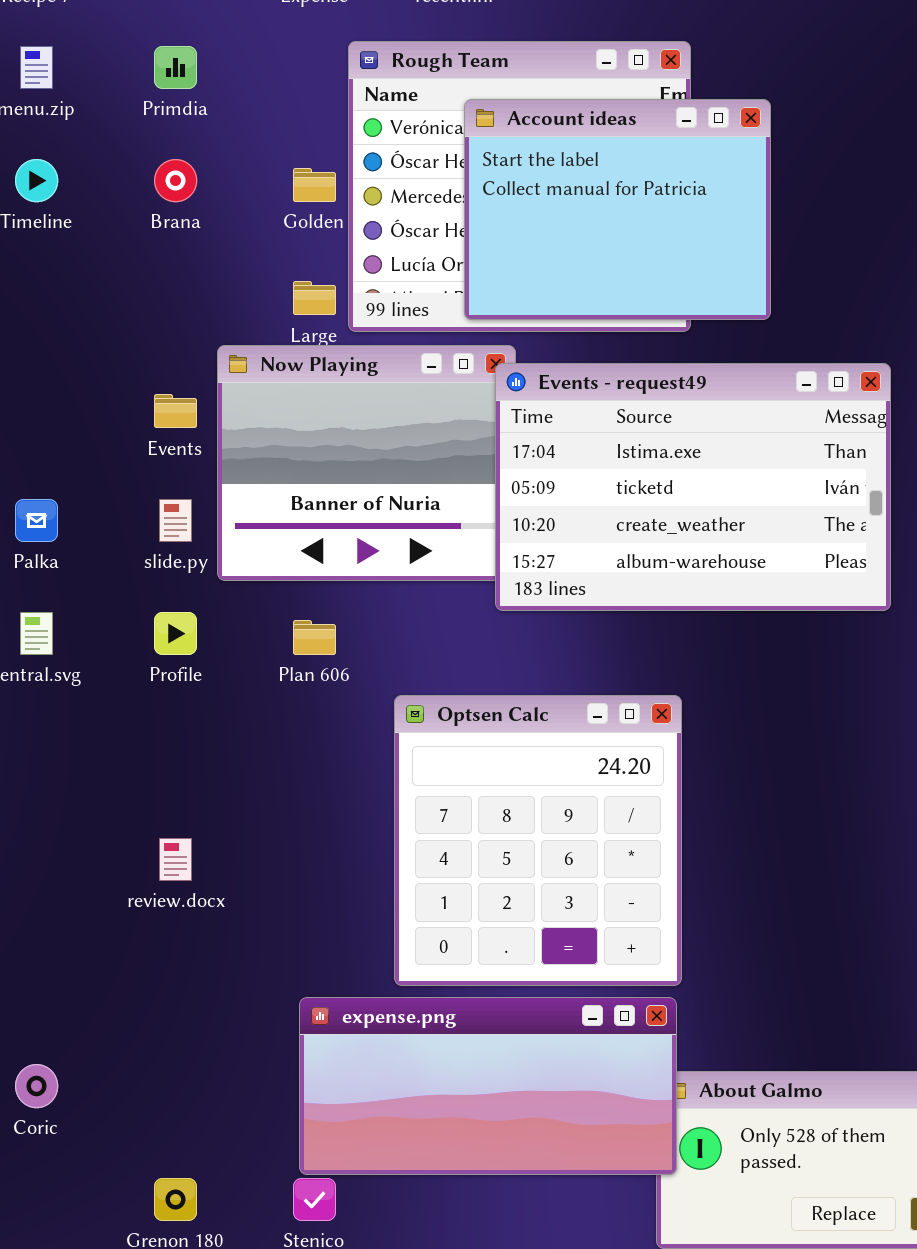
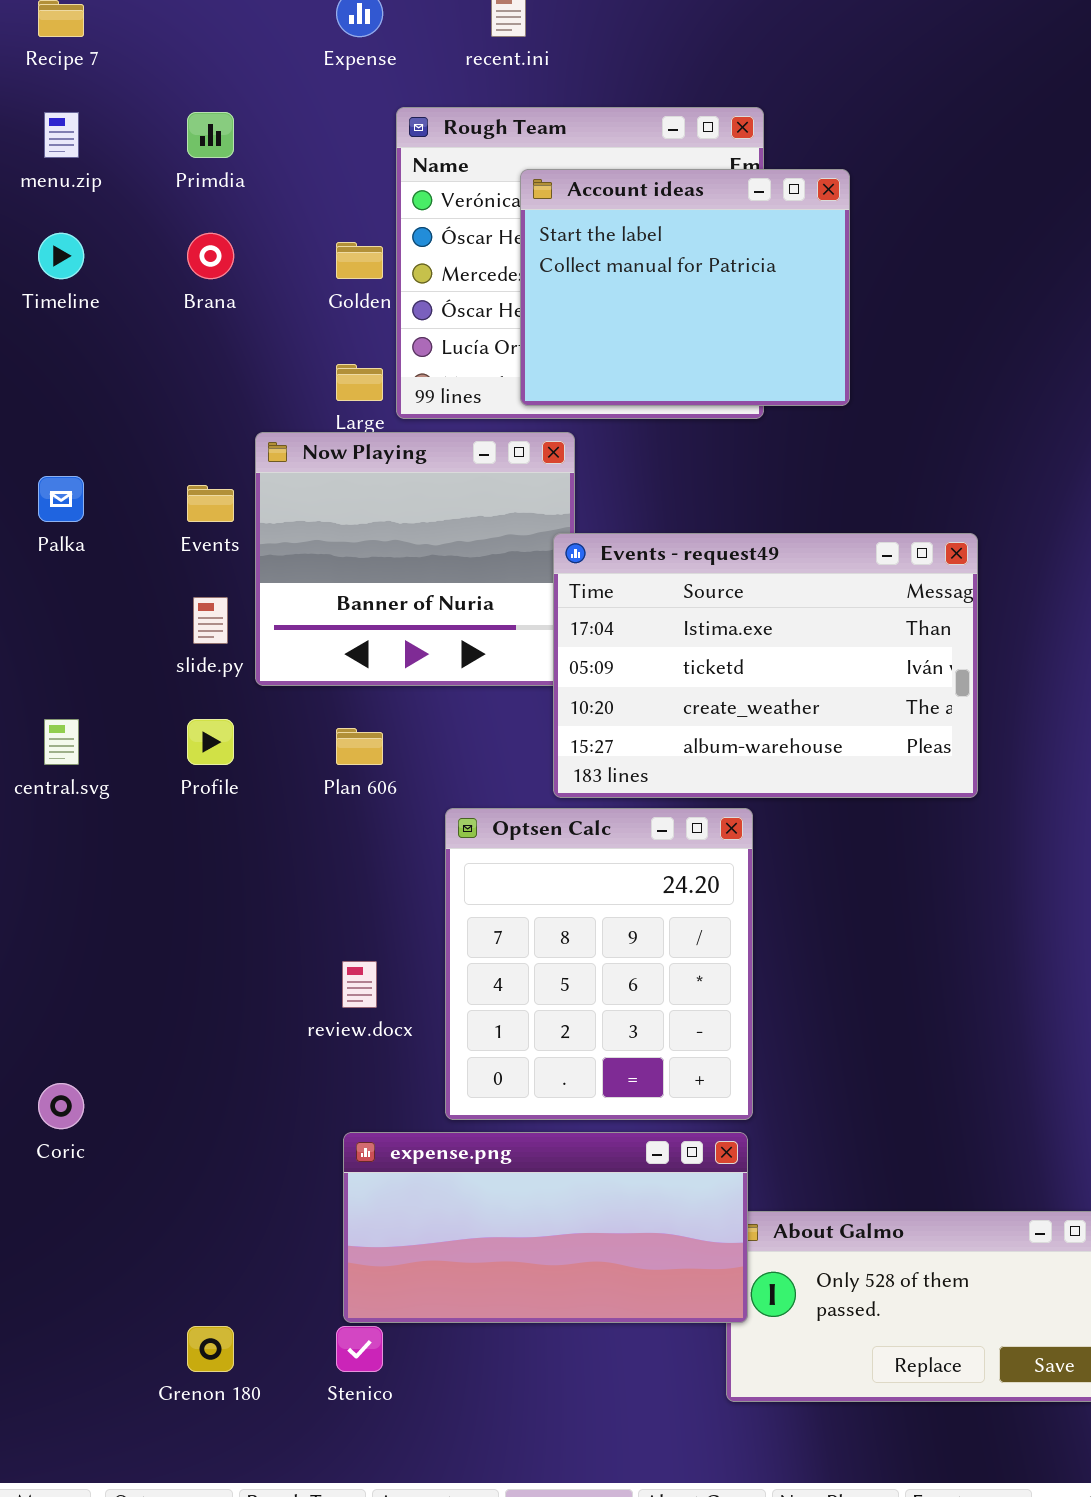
Events - request49: [495,363,891,611] -> [553,533,978,798], moved
Palka: [15,499,58,542] -> [38,476,84,522], moved
review.docx: [159,838,192,881] -> [342,961,377,1008], moved
Coric: [15,1064,58,1108] -> [38,1083,84,1129], moved

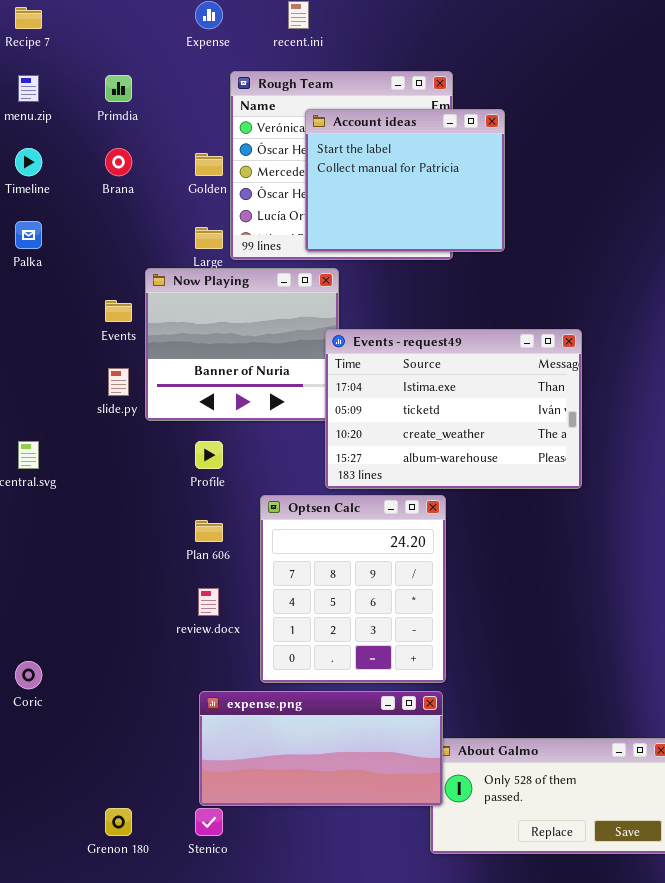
Palka: [38,476,84,522] -> [15,221,42,249], moved
Profile: [187,719,234,765] -> [195,441,223,469], moved
Plan 606: [336,728,383,765] -> [195,520,223,542], moved

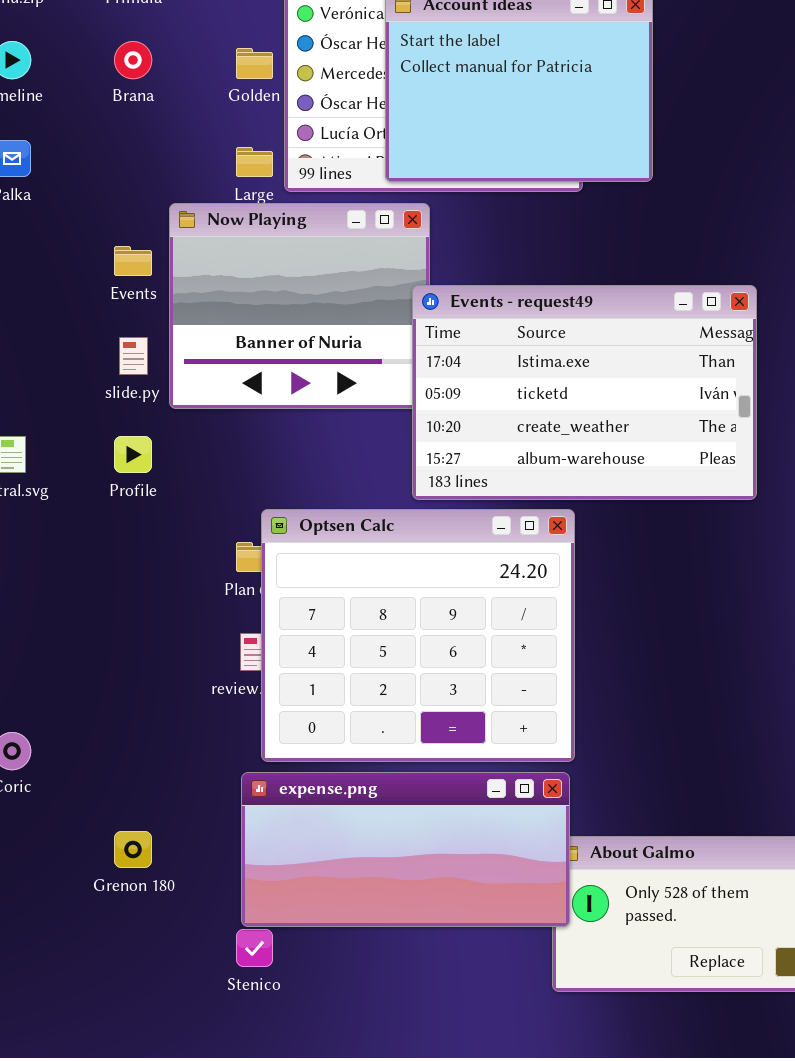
Profile: [195,441,223,469] -> [114,436,152,473], moved
Optsen Calc: [260,495,446,683] -> [261,509,575,762], resized
Grenon 180: [105,808,132,836] -> [114,831,152,868], moved

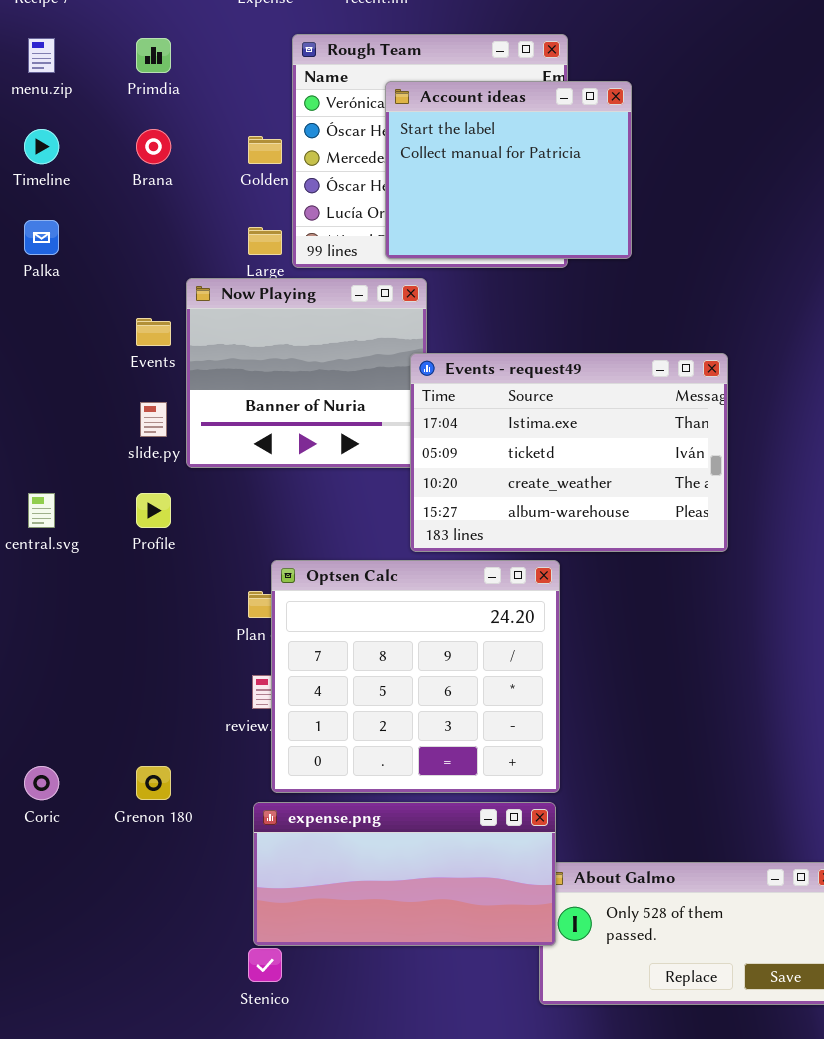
Grenon 180: [114,831,152,868] -> [136,766,171,800], moved

